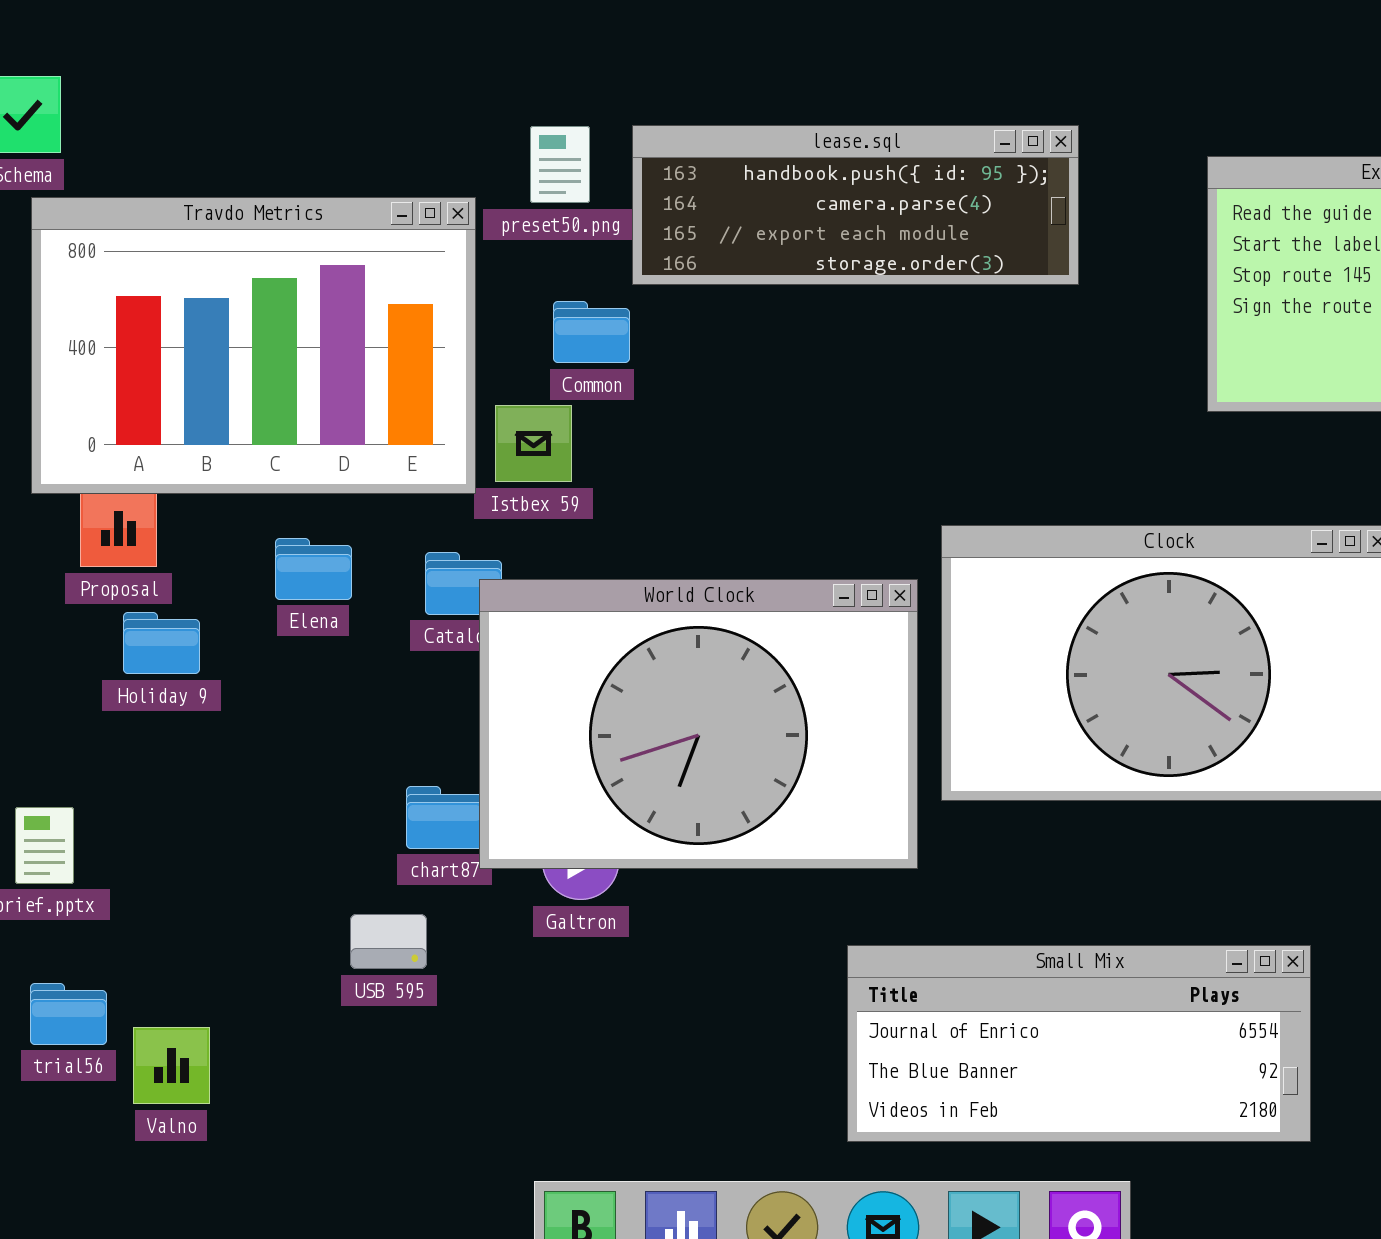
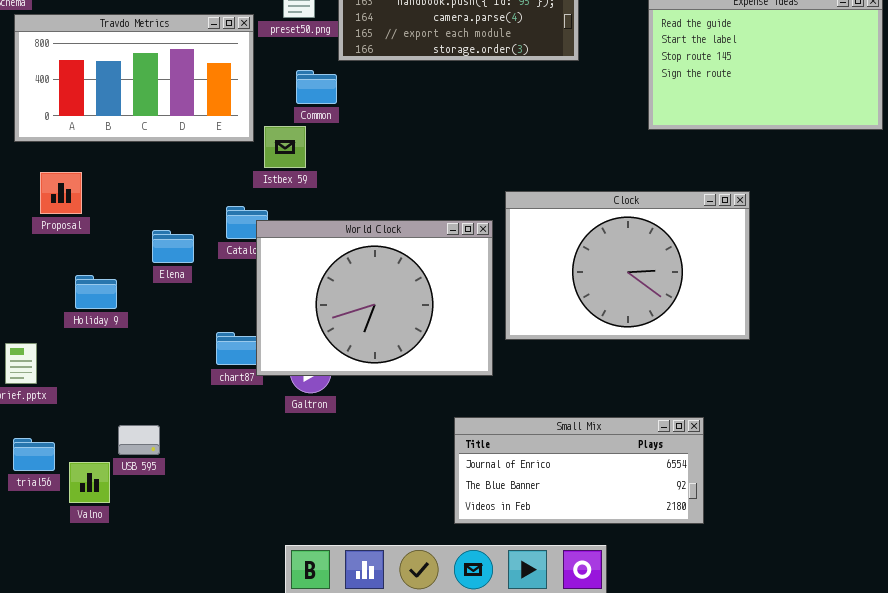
Travdo Metrics: [31,197,476,494] -> [14,14,254,142], resized
Elena: [275,538,352,600] -> [152,230,194,263], moved
Holiday 9: [123,612,200,674] -> [75,275,117,309], moved
USB 595: [350,914,427,969] -> [118,425,160,455], moved

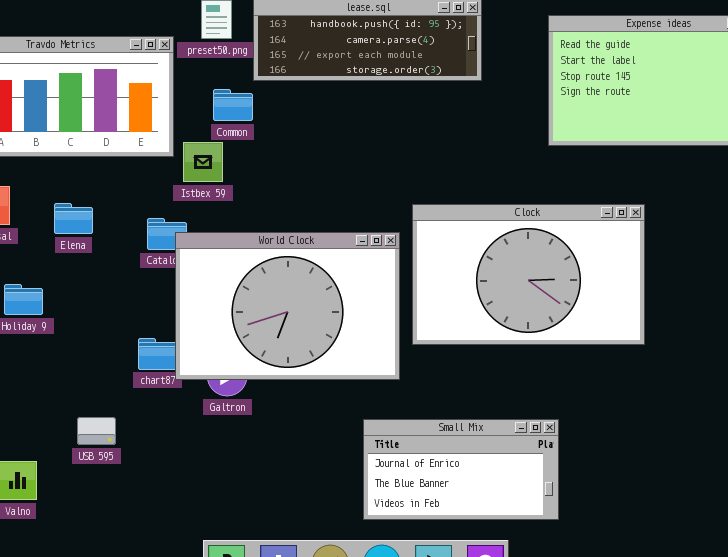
Elena: [152,230,194,263] -> [54,203,93,234], moved
Small Mix: [454,417,704,524] -> [363,419,559,520], resized
USB 595: [118,425,160,455] -> [77,417,116,445], moved

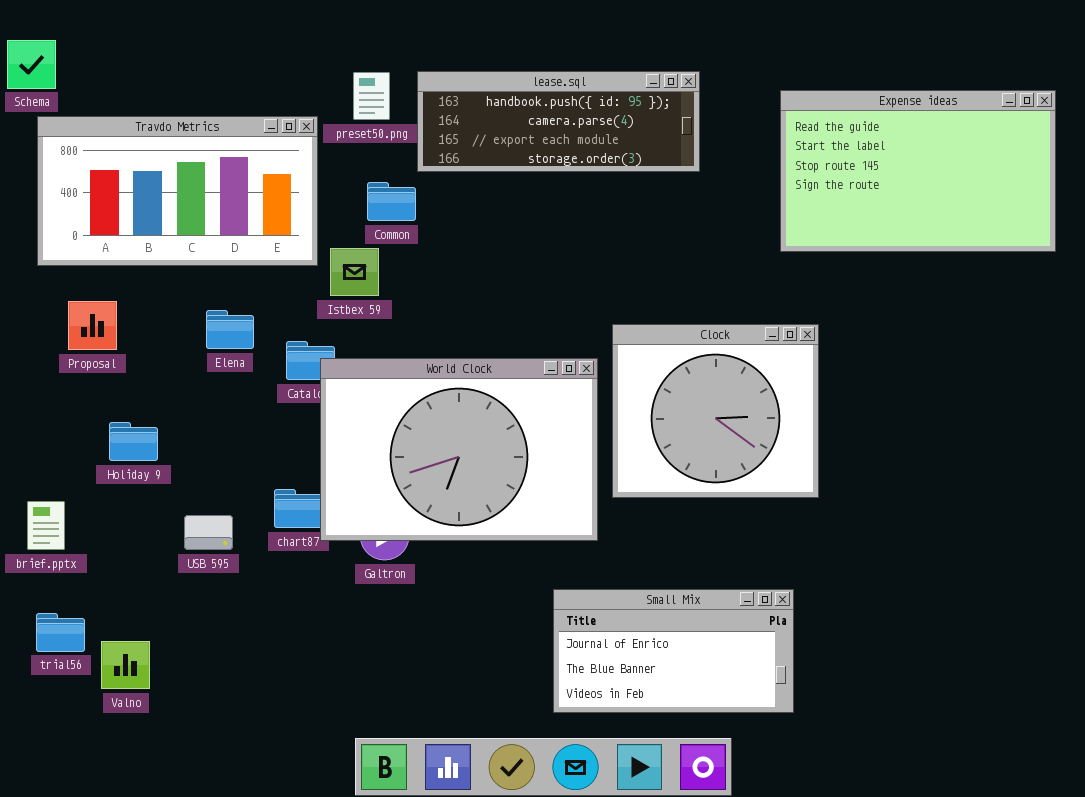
Elena: [54,203,93,234] -> [206,310,254,349], moved
Clock: [412,204,645,345] -> [612,324,819,498], resized
USB 595: [77,417,116,445] -> [184,515,233,550], moved

